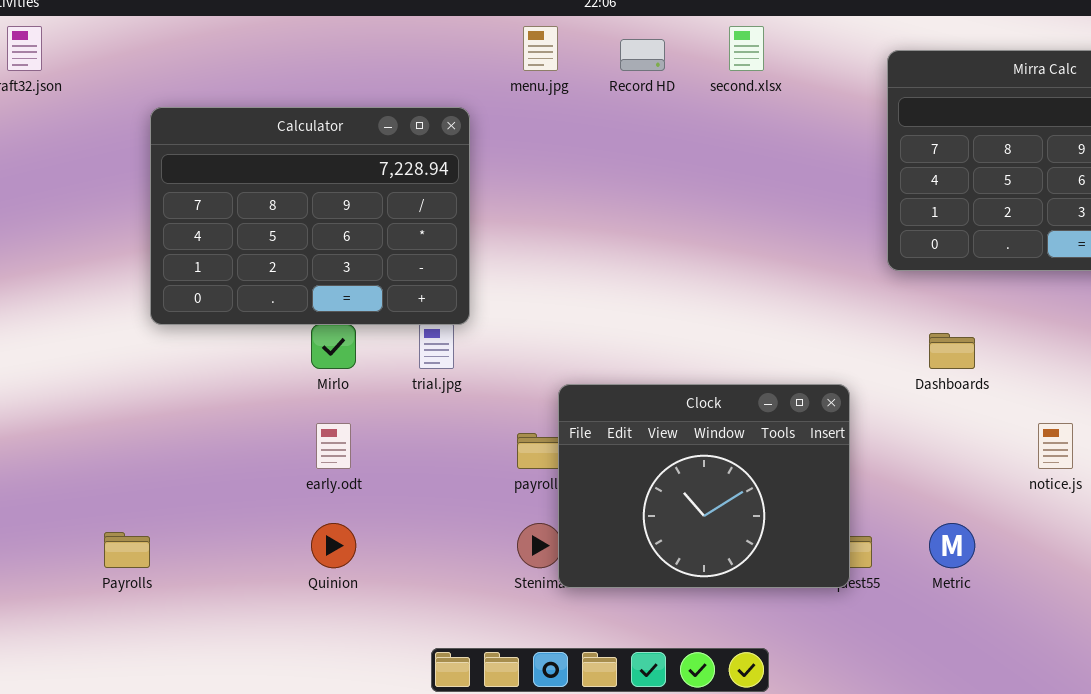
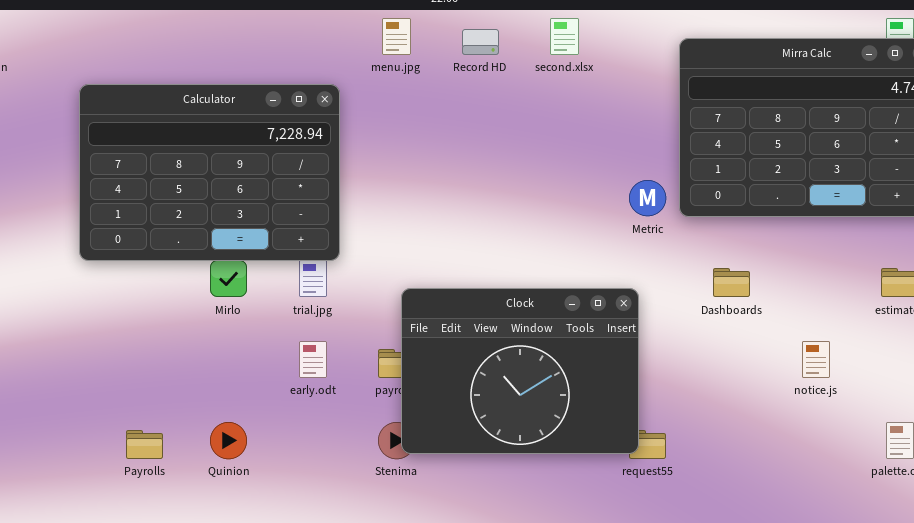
Clock: [558,384,850,588] -> [401,288,639,454], moved
early.odt: [316,423,351,469] -> [299,341,327,378], moved
Metric: [929,523,975,568] -> [629,180,666,216], moved
Payrolls: [104,532,150,568] -> [126,430,163,459], moved

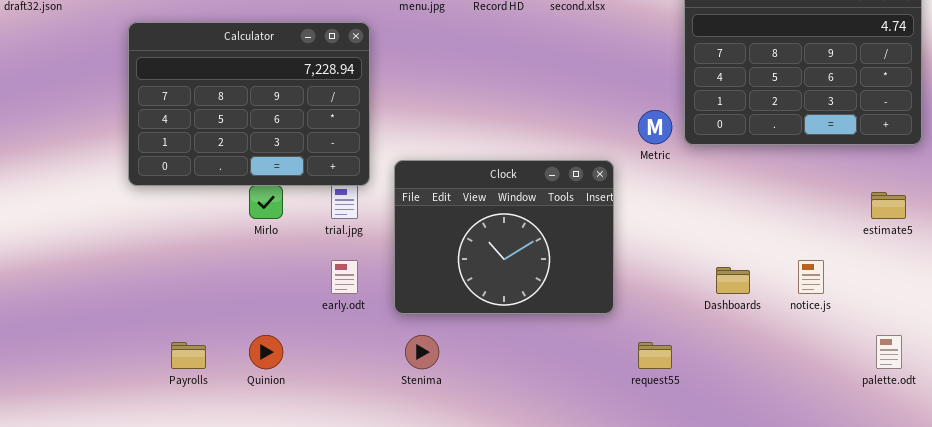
Dashboards: [713,268,750,297] -> [716,267,750,294], moved
Clock: [401,288,639,454] -> [394,160,614,314], moved

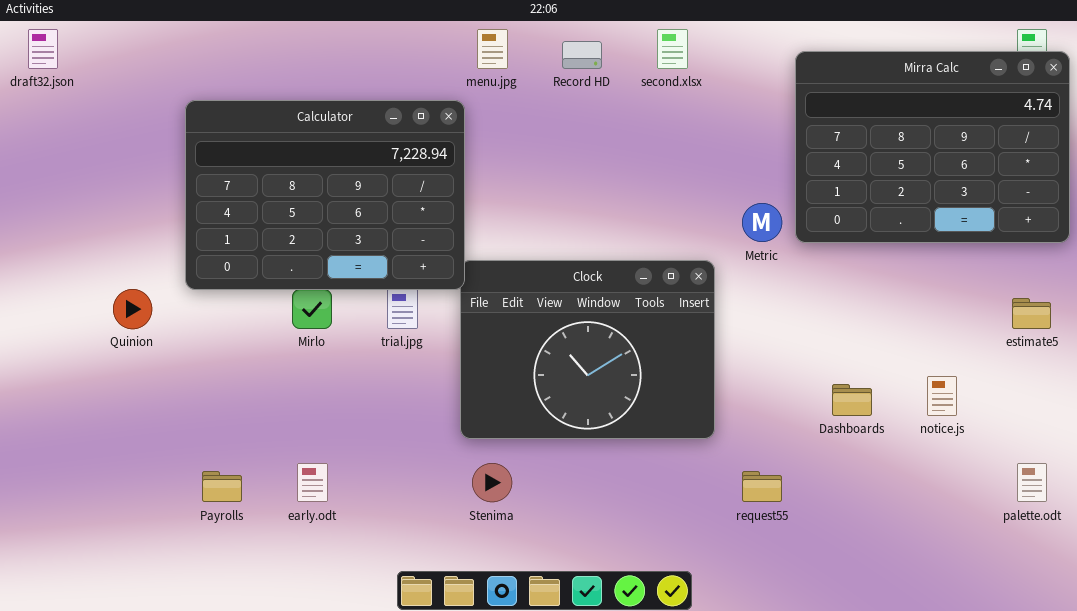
Calculator: [128,22,370,186] -> [185,100,465,290], moved
early.odt: [331,260,358,294] -> [297,463,328,502], moved
Quinion: [249,335,283,369] -> [113,289,152,329], moved

